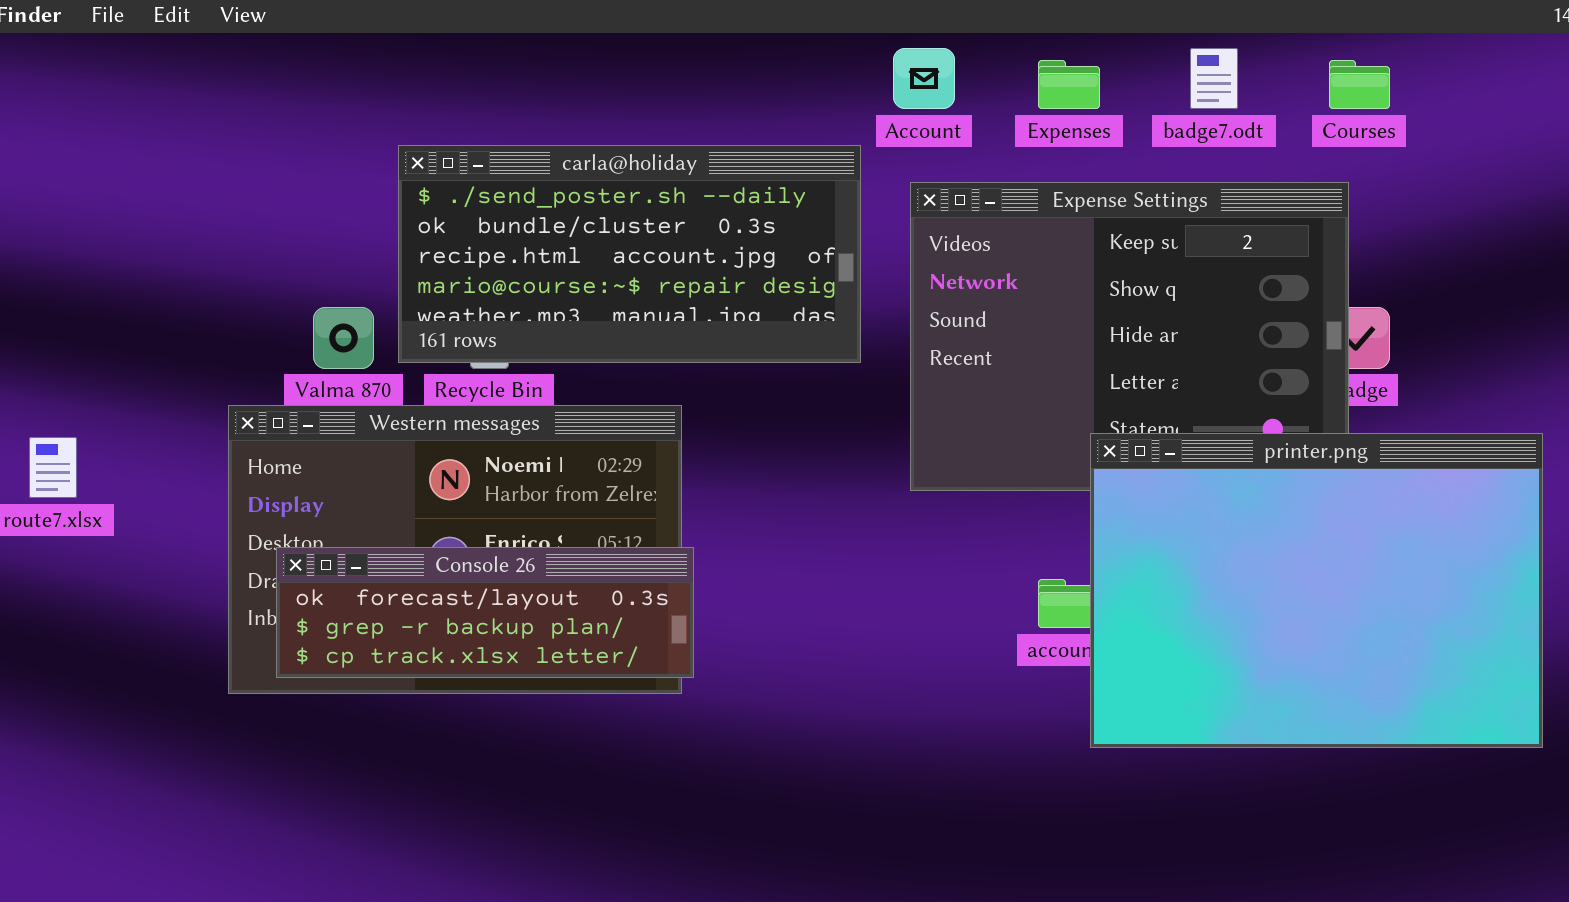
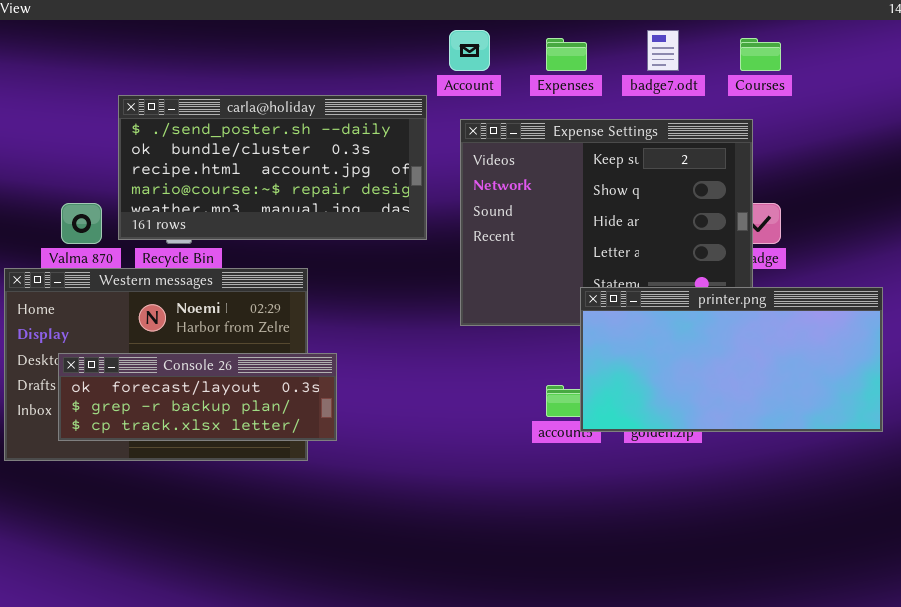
printer.png: [1090,433,1543,748] -> [580,287,883,432], resized
Console 26: [276,547,694,678] -> [58,353,337,441], moved

